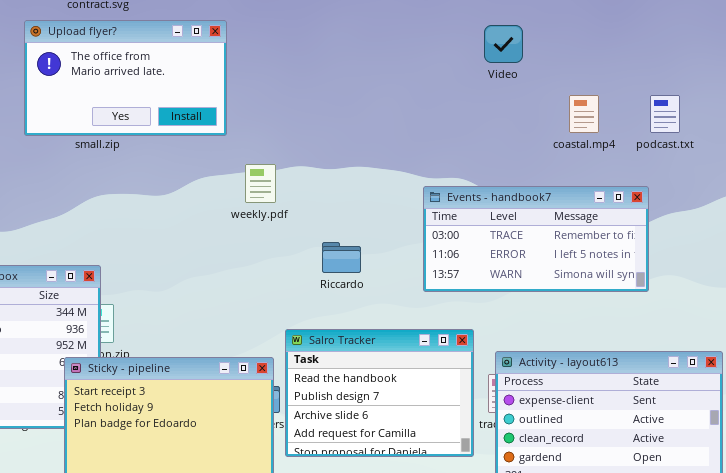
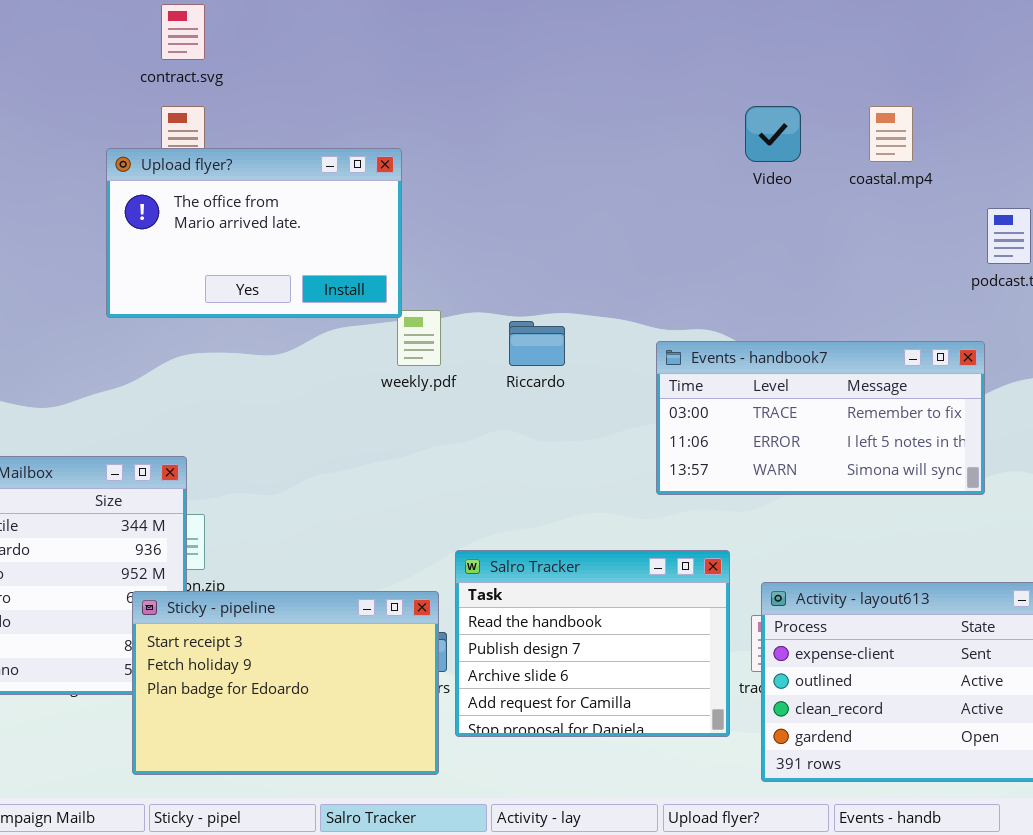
Upload flyer?: [24,20,227,136] -> [106,148,402,318], moved
coastal.mp4: [569,95,599,133] -> [869,106,913,162], moved
Riccardo: [322,242,361,273] -> [509,321,565,366], moved

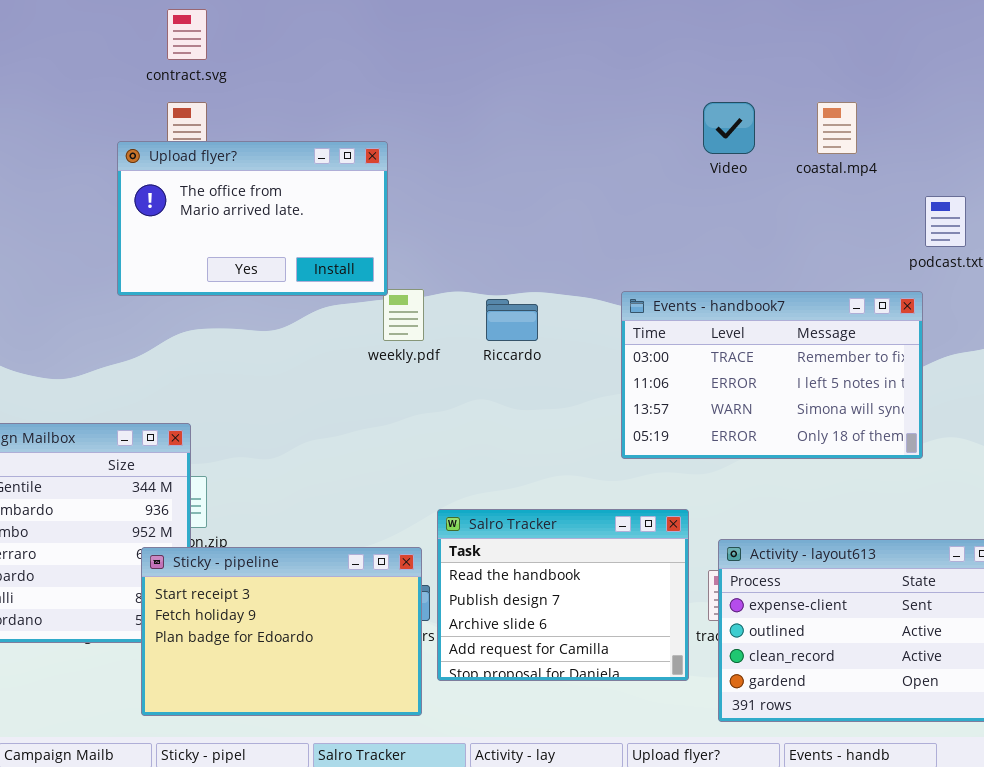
Events - handbook7: [656,341,985,495] -> [621,291,923,459], resized

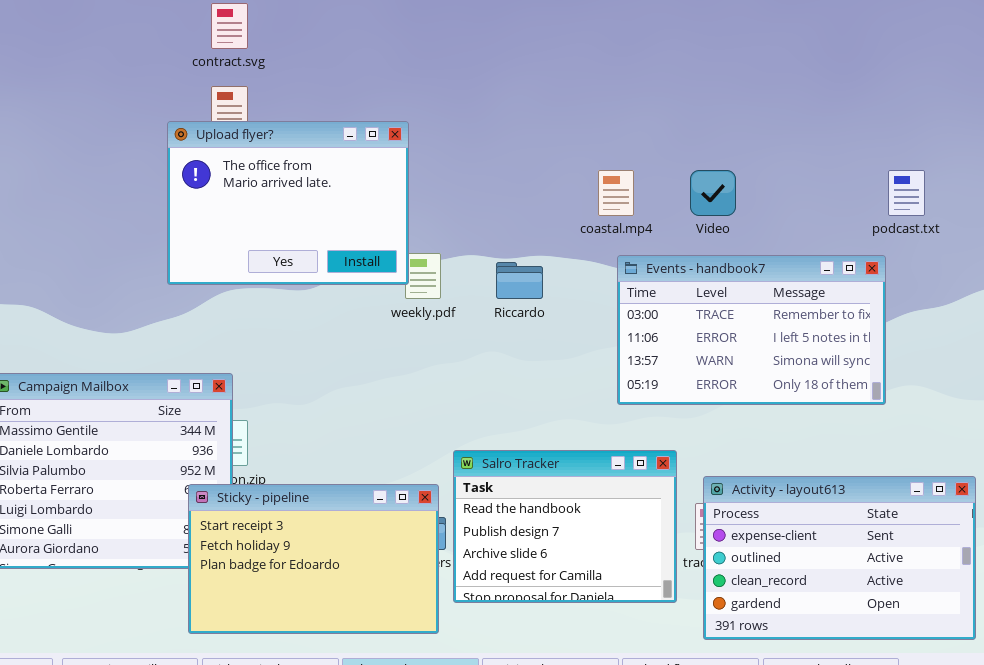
Video: [703,102,755,154] -> [690,170,736,216], moved
coastal.mp4: [817,102,857,154] -> [598,170,634,216], moved
Upload flyer?: [117,141,388,296] -> [167,121,409,285], resized

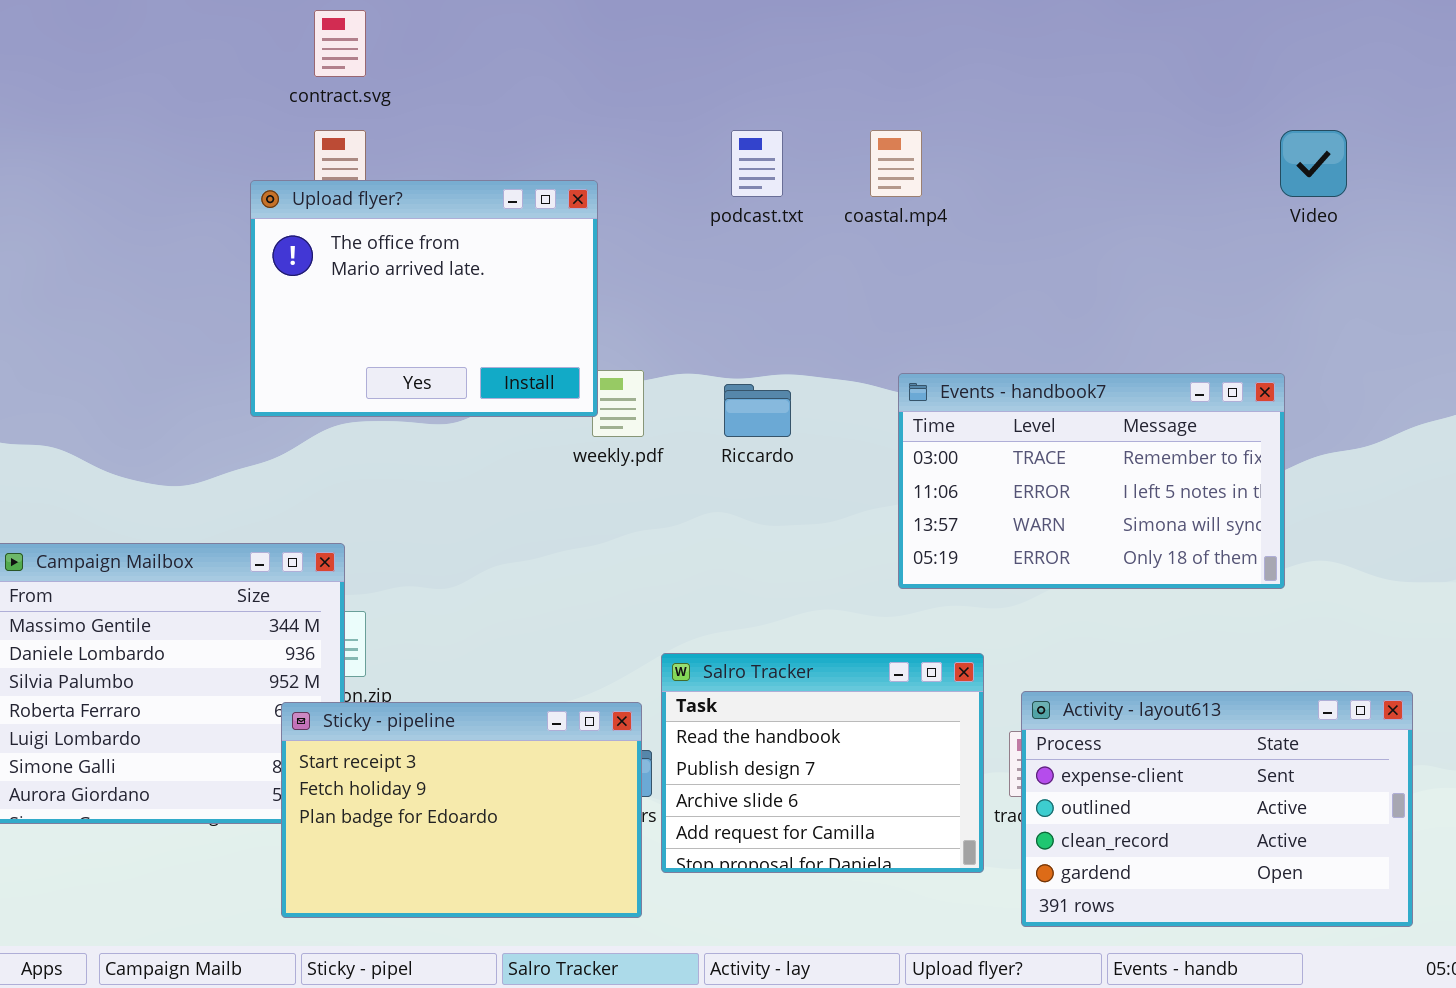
coastal.mp4: [598,170,634,216] -> [870,130,922,197], moved
Video: [690,170,736,216] -> [1280,130,1347,197], moved
podcast.txt: [888,170,925,216] -> [731,130,783,197], moved

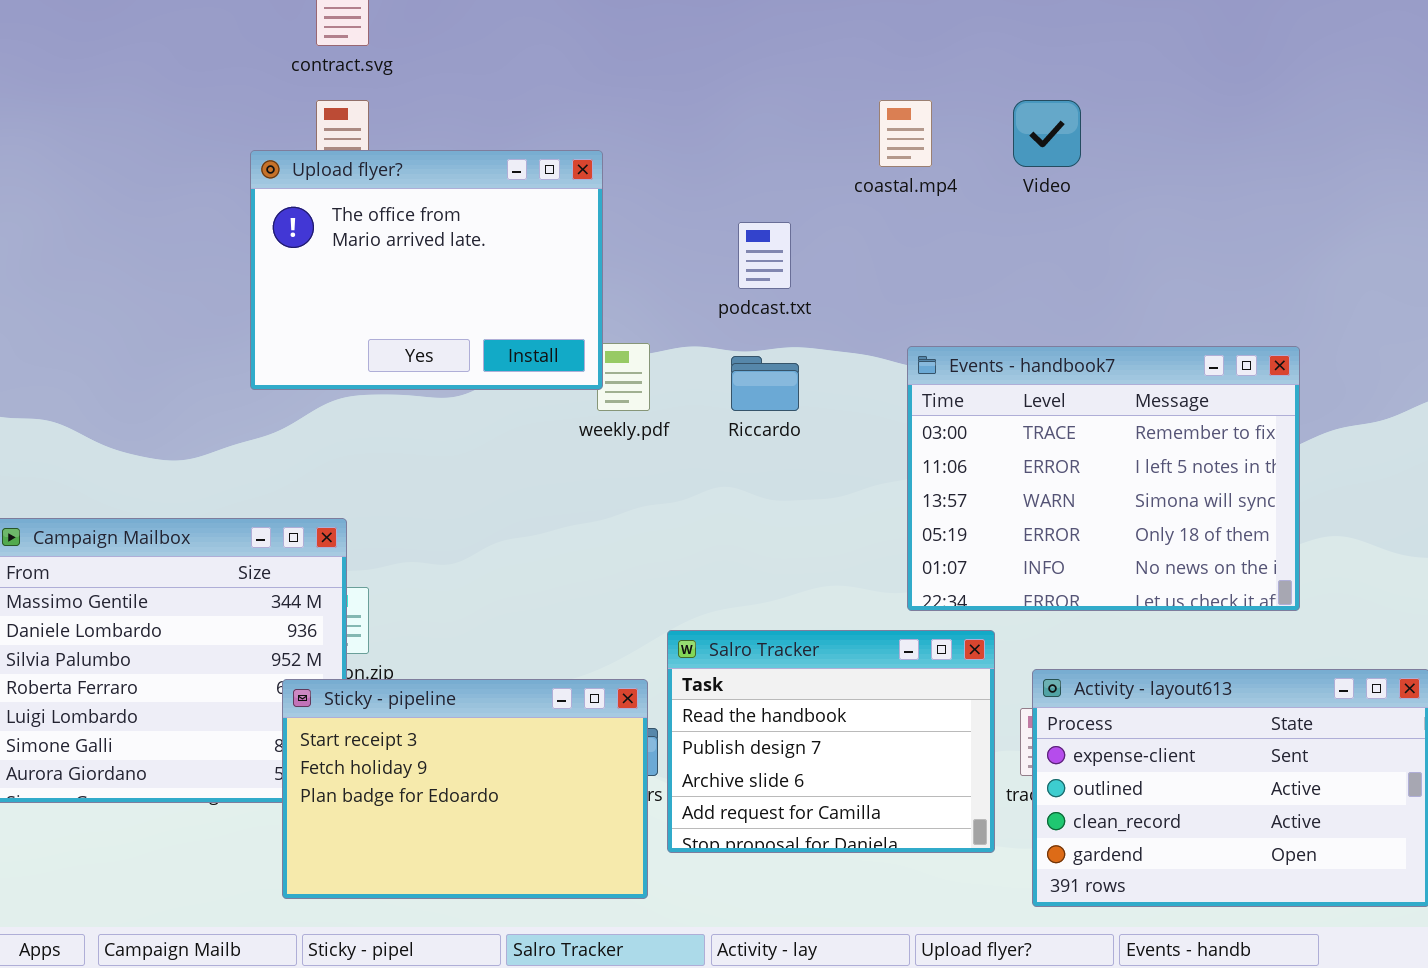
podcast.txt: [731,130,783,197] -> [738,222,791,289], moved
Video: [1280,130,1347,197] -> [1013,100,1081,167], moved
Events - handbook7: [898,373,1285,589] -> [907,346,1300,611], resized

